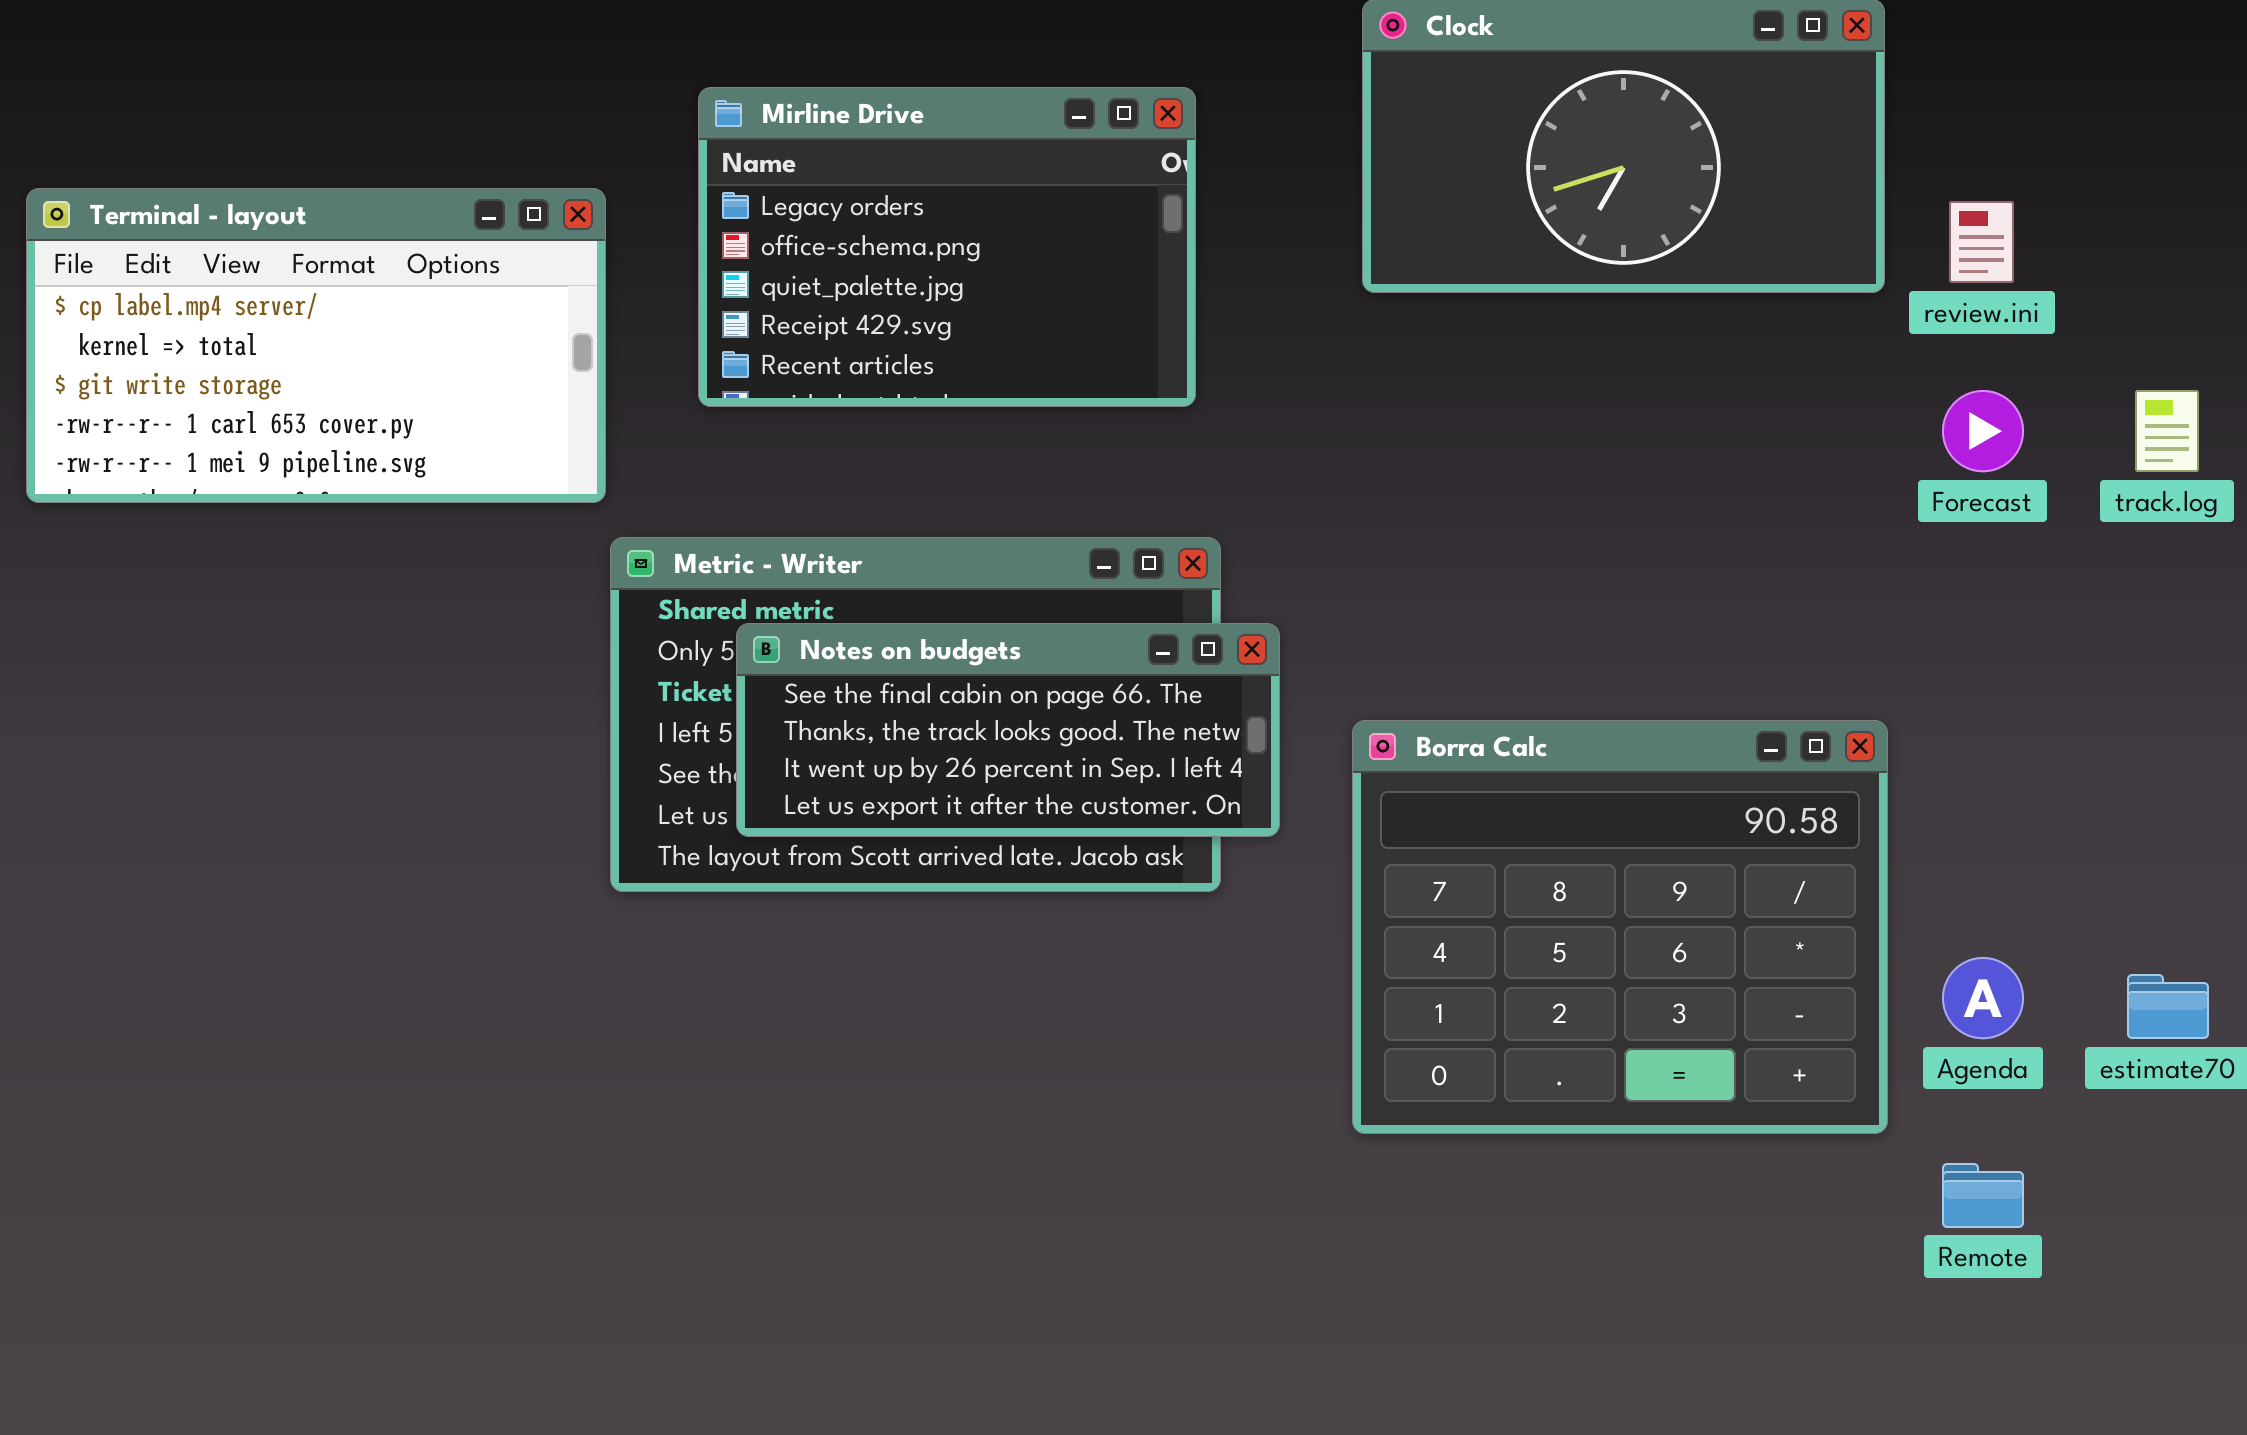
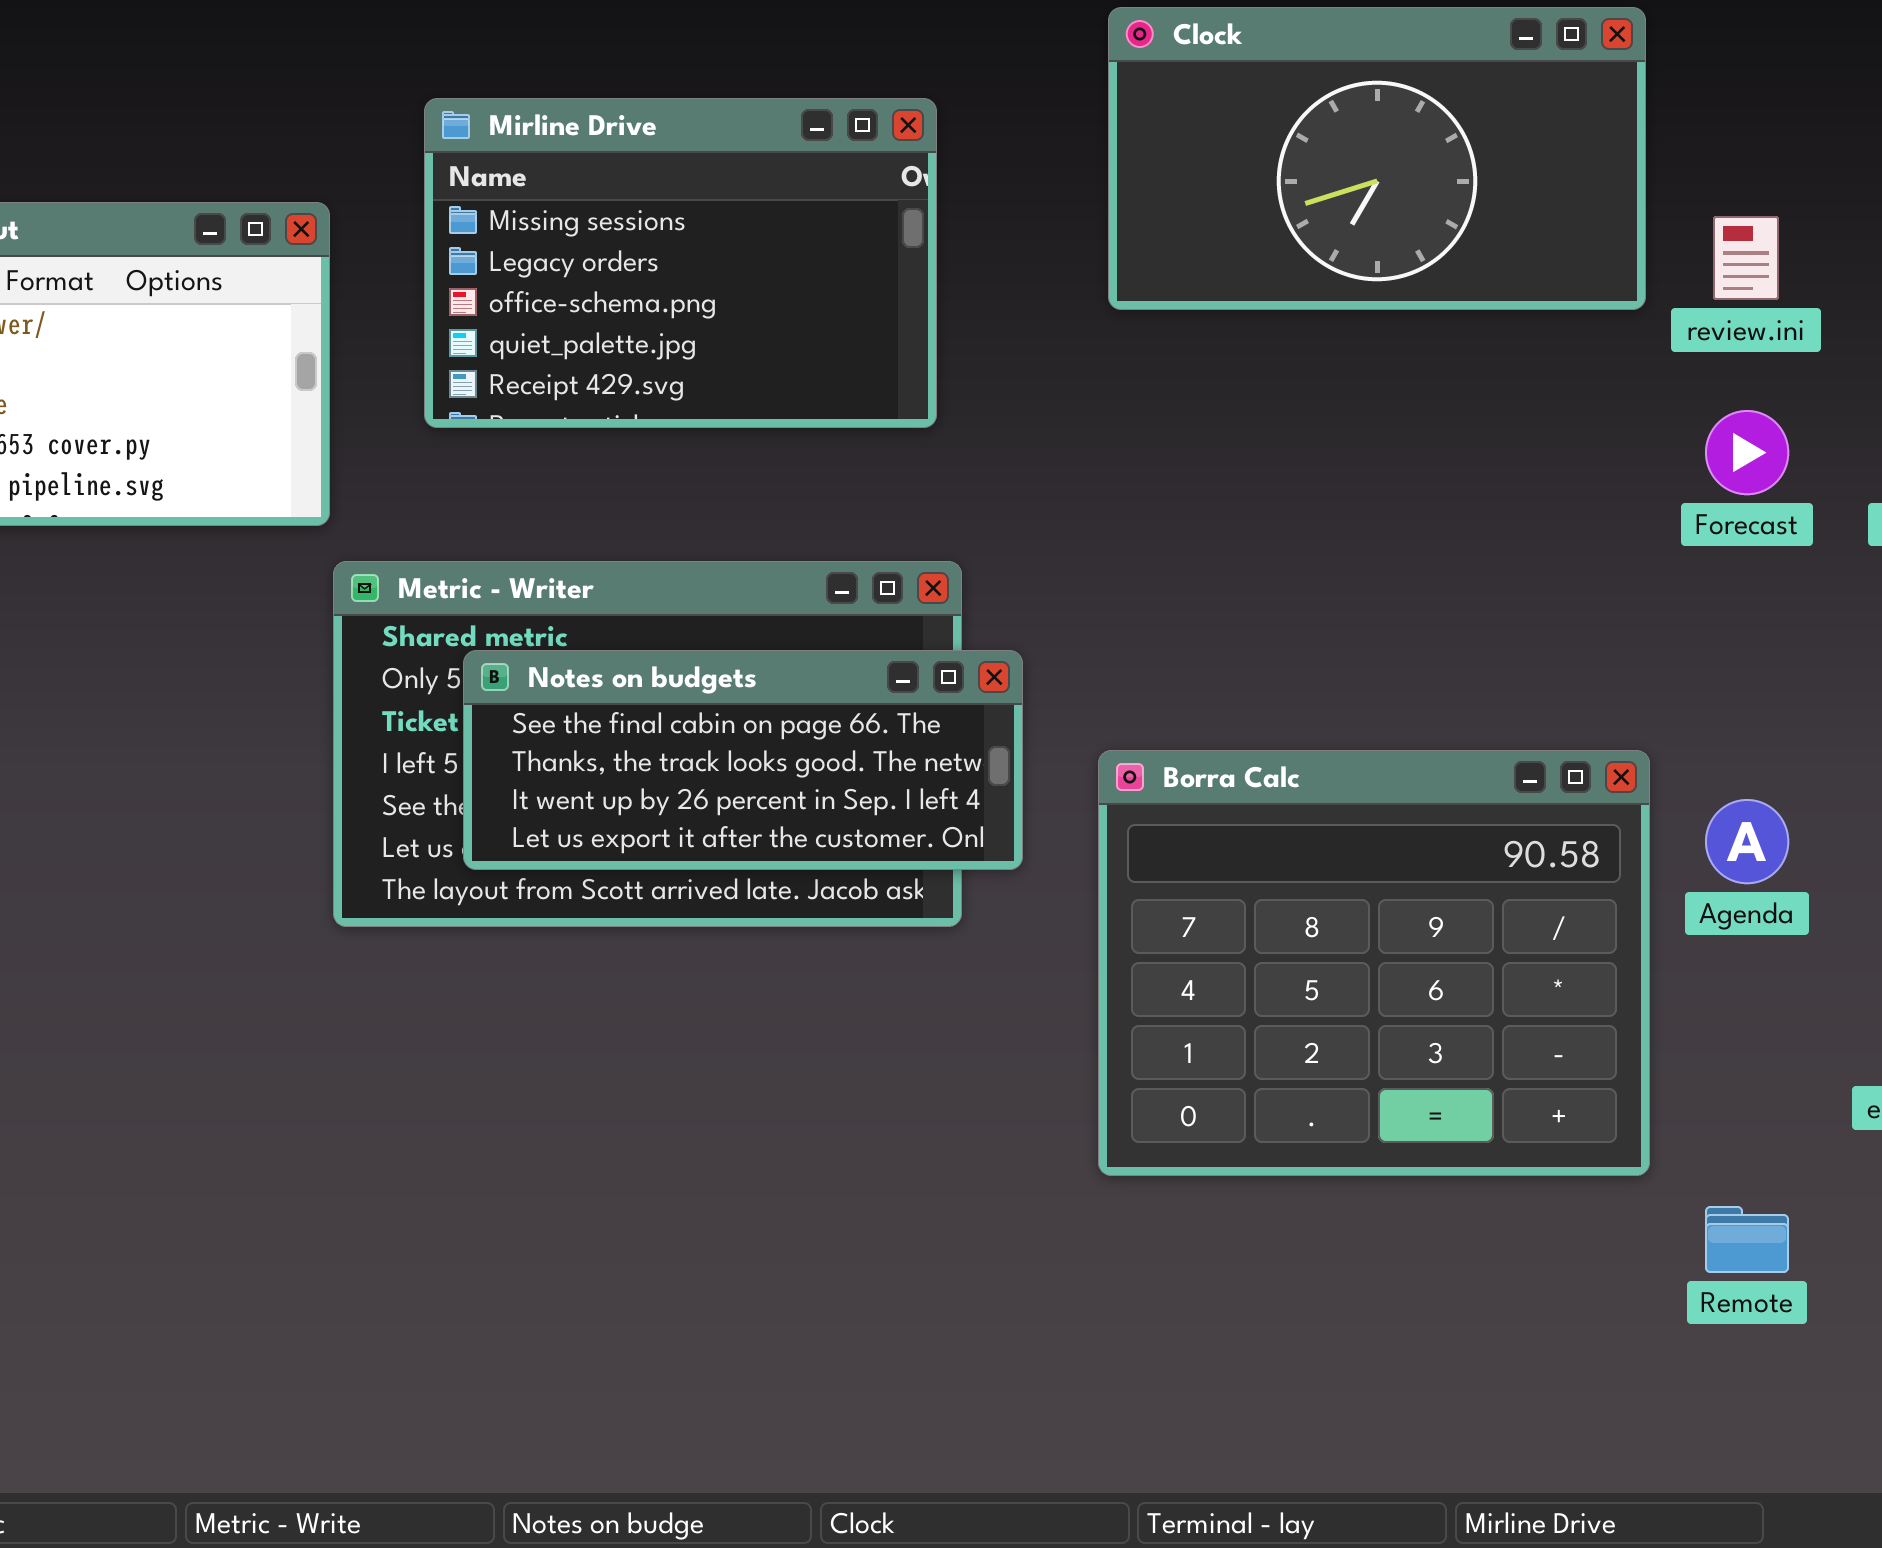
Mirline Drive: [698,87,1196,407] -> [424,98,937,428], scrolled up 1 row
Agenda: [1942,957,2024,1039] -> [1705,799,1789,884], moved

